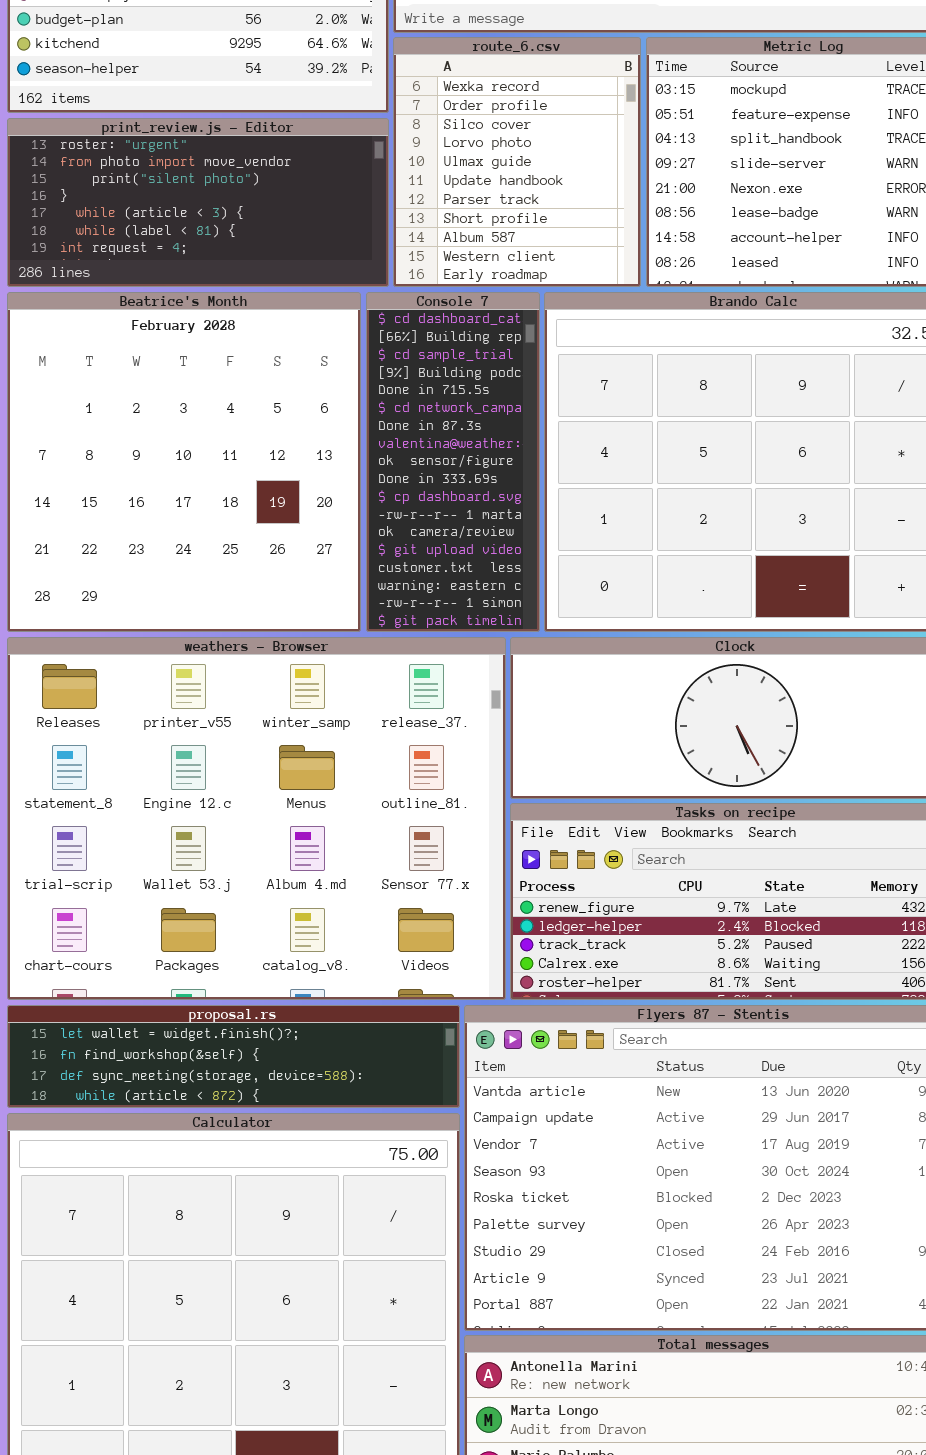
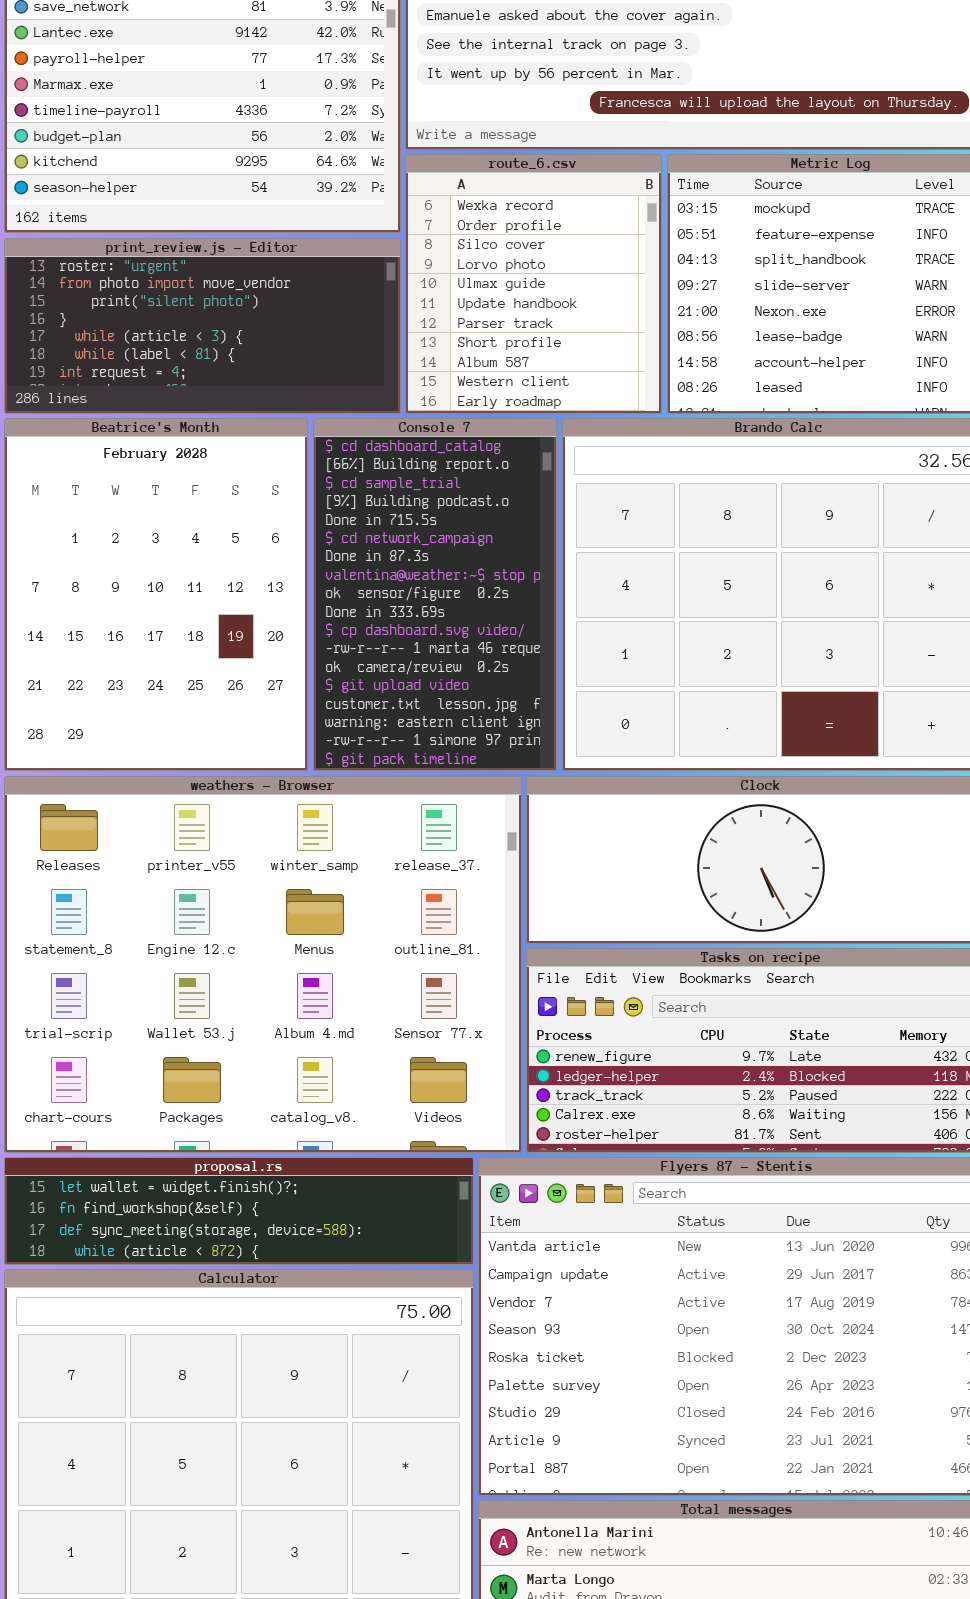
Beatrice's Month: [7,292,361,632] -> [4,418,308,771], resized
Console 7: [366,292,540,632] -> [313,418,557,771], resized

